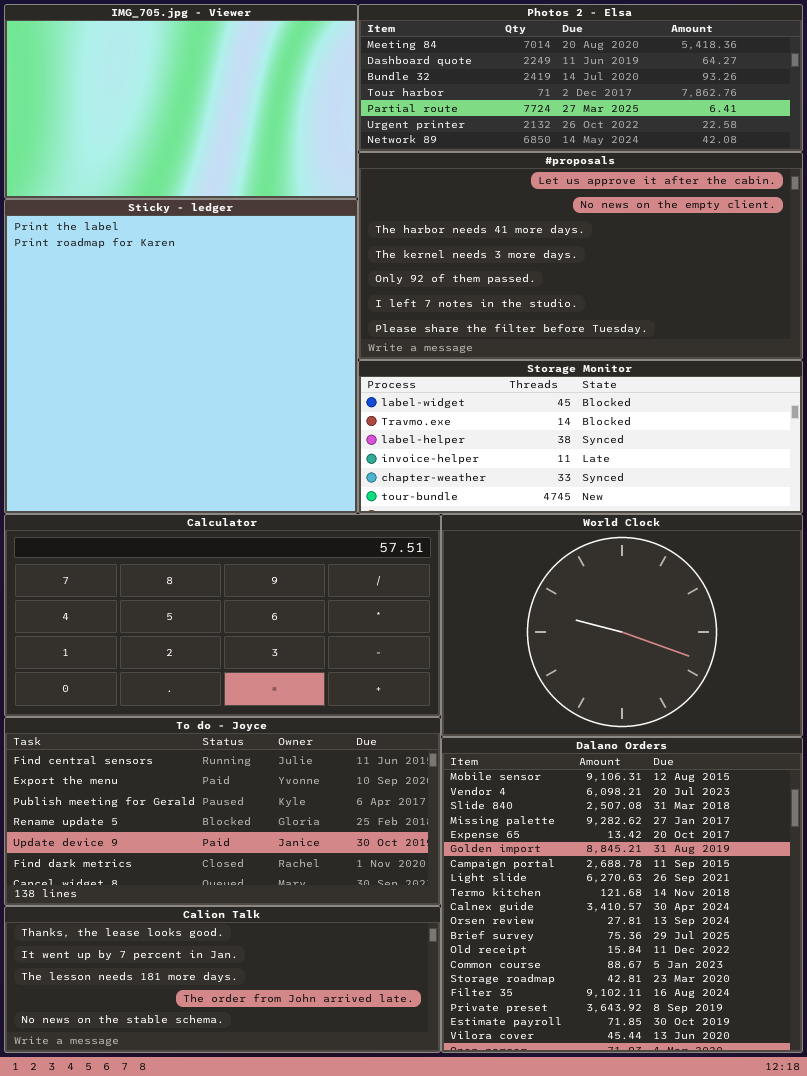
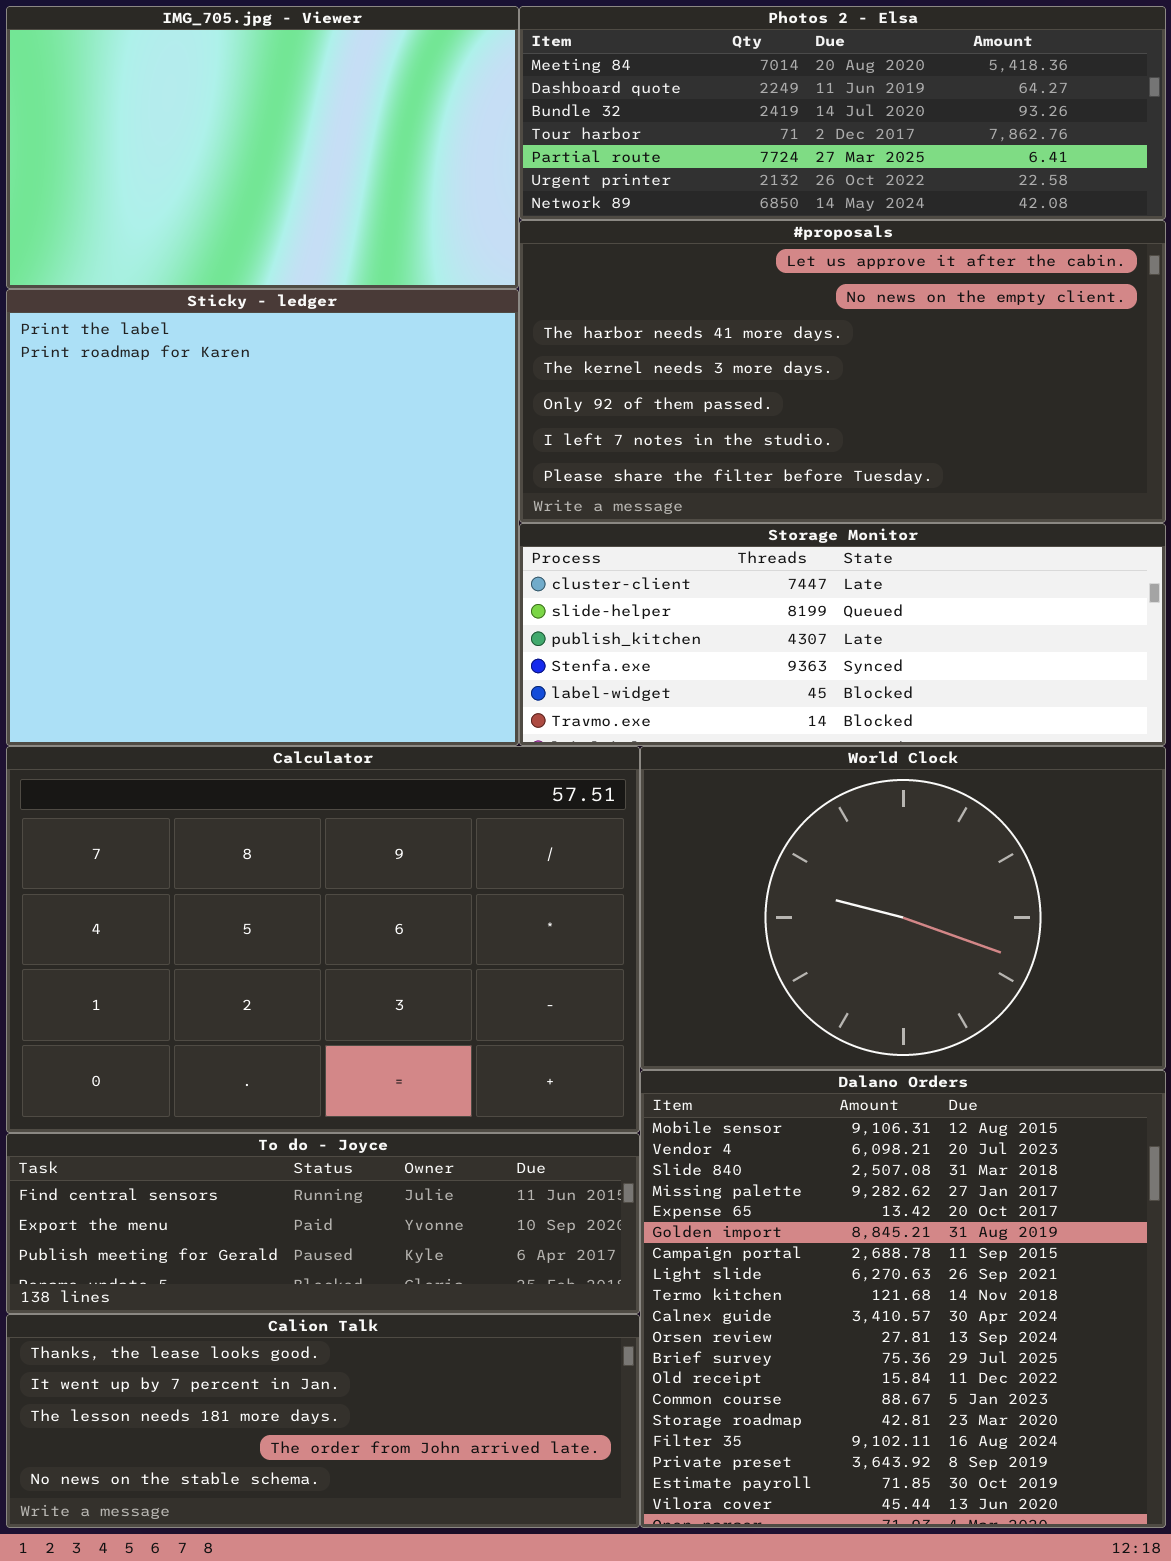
Storage Monitor: [358,360,803,514] -> [519,523,1166,746], scrolled up 4 rows
Calculator: [4,514,441,717] -> [6,746,640,1133], resized
To do - Joyce: [4,717,441,906] -> [6,1133,640,1314], resized

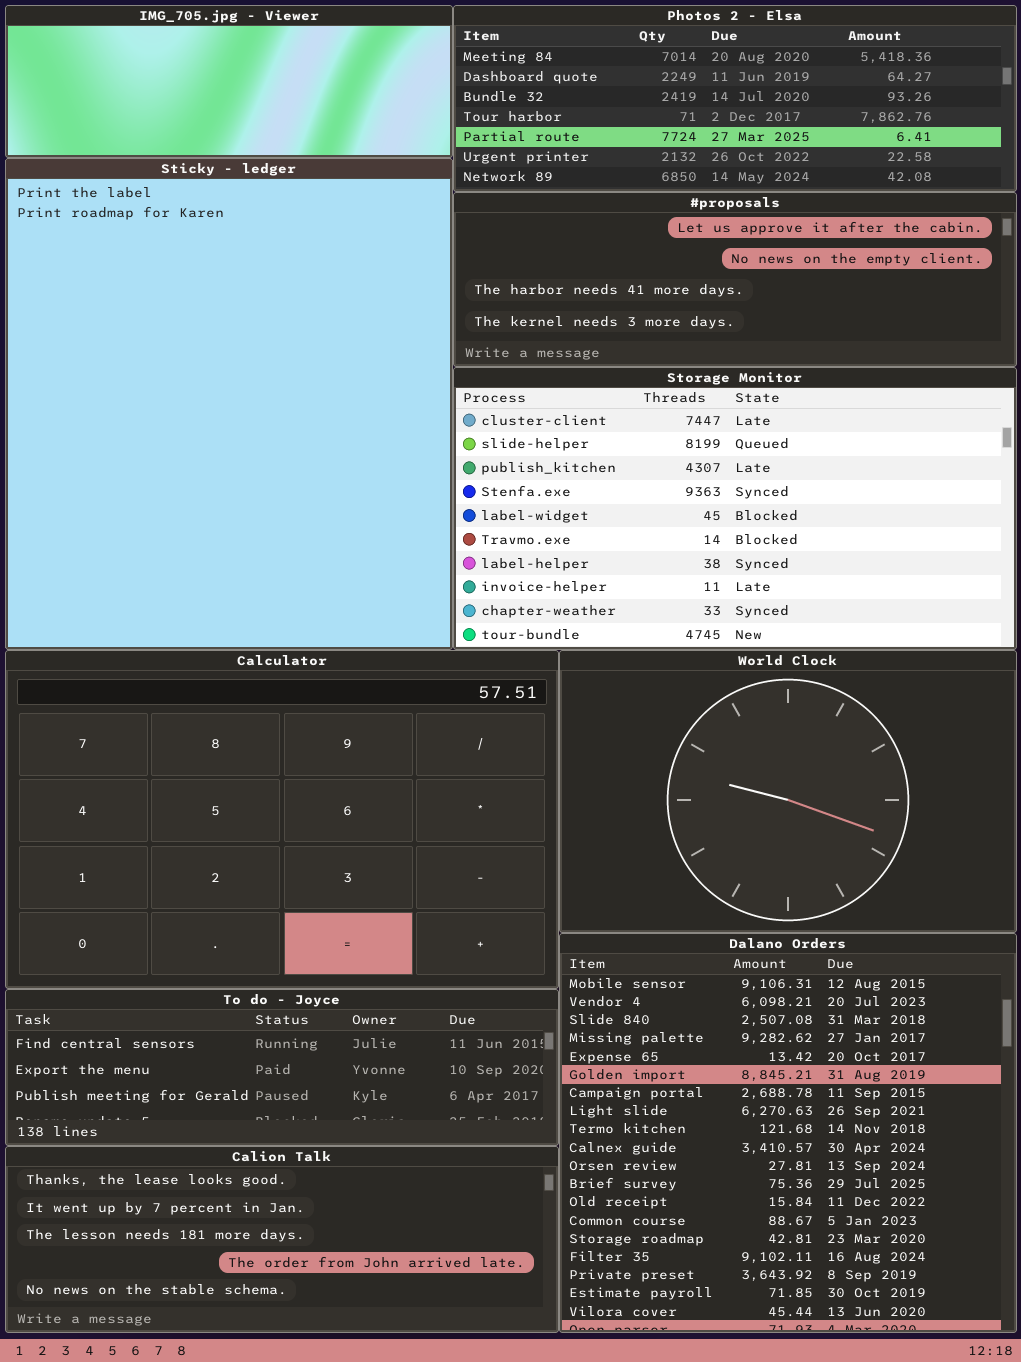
IMG_705.jpg - Viewer: [6,6,519,289] -> [5,5,453,158], resized
#proposals: [519,220,1166,523] -> [453,192,1017,367], resized
Sticky - ledger: [6,289,519,746] -> [5,158,453,650], resized
Storage Monitor: [519,523,1166,746] -> [453,367,1017,650], resized

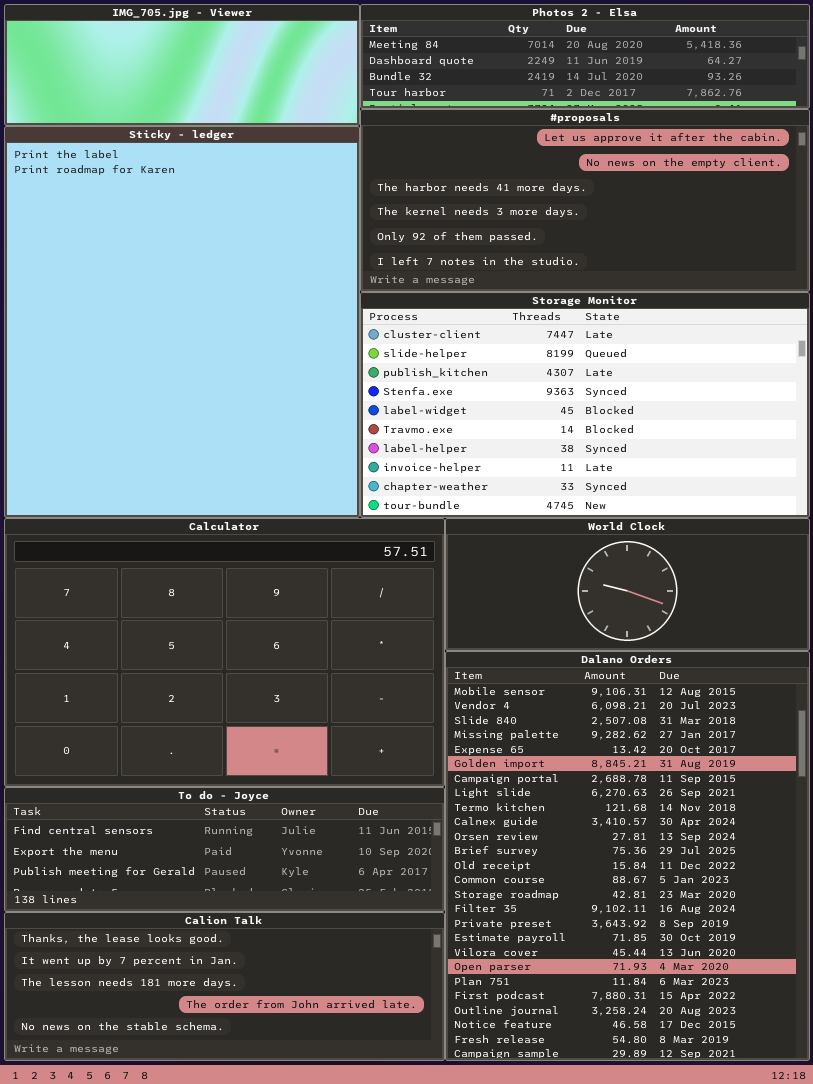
Photos 2 - Elsa: [453,5,1017,192] -> [360,4,810,109], resized
#proposals: [453,192,1017,367] -> [360,109,810,292], resized
World Clock: [559,650,1017,933] -> [445,518,810,651], resized
Dalano Orders: [559,933,1017,1333] -> [445,651,810,1061], resized

